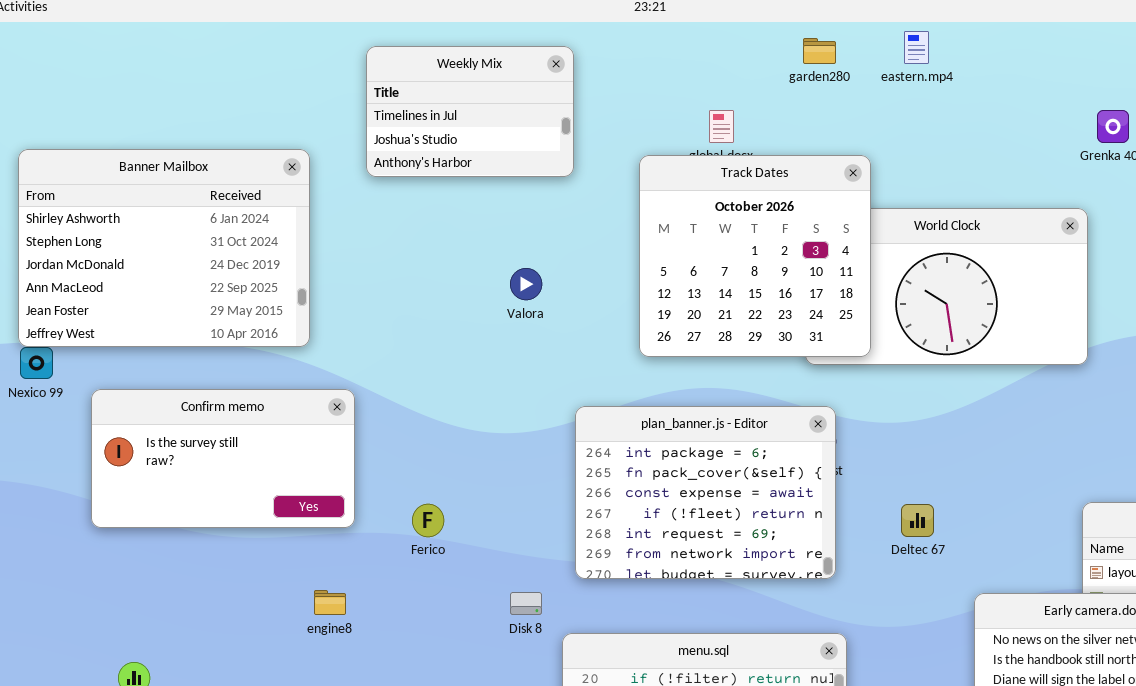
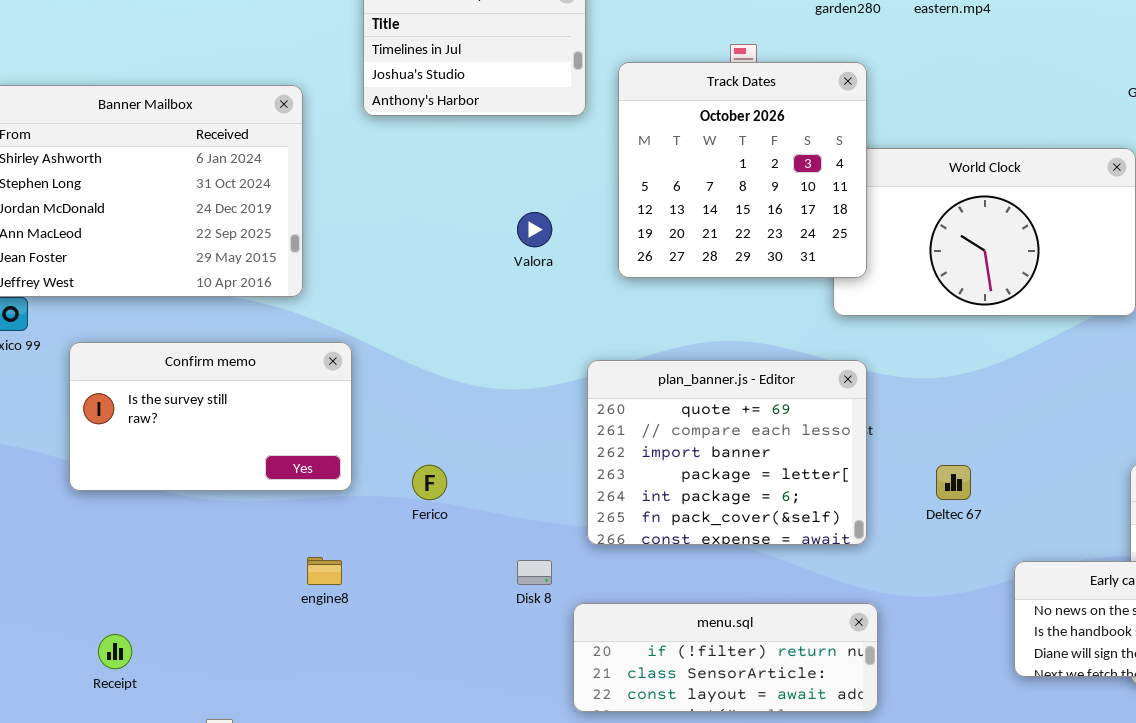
Track Dates: [639,155,871,357] -> [618,62,867,278], moved
plan_banner.js - Editor: [575,406,836,579] -> [587,360,867,545], scrolled up 4 rows

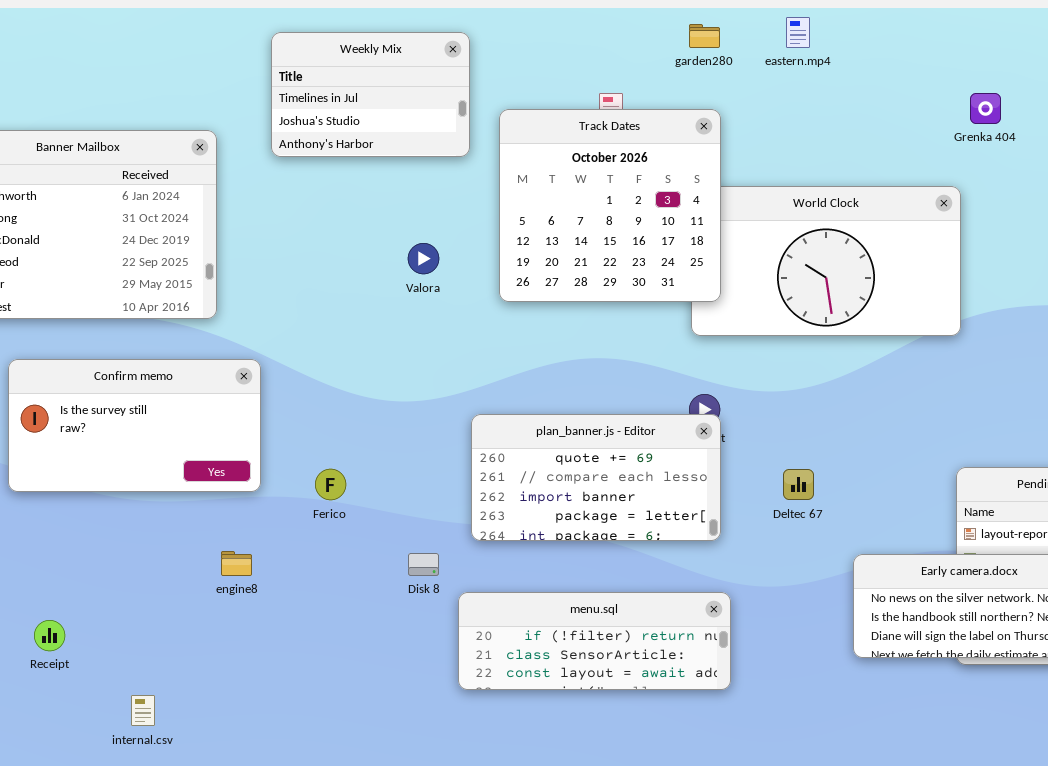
plan_banner.js - Editor: [587,360,867,545] -> [471,414,721,541], resized

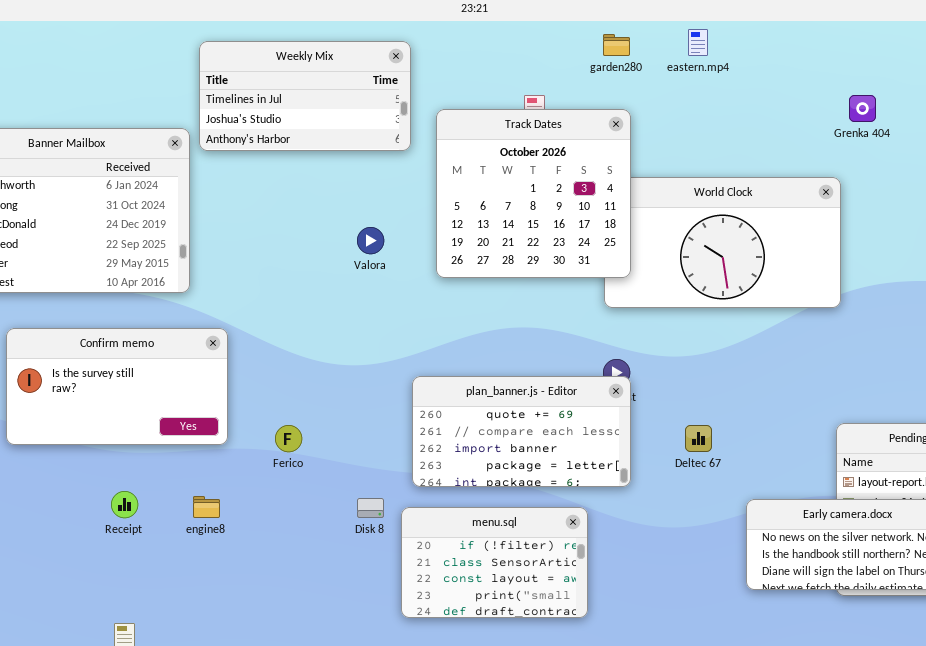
Weekly Mix: [271,32,470,157] -> [199,41,411,151], resized
menu.sql: [458,592,731,690] -> [401,507,588,618], resized
Receipt: [34,620,65,651] -> [111,491,138,518], moved

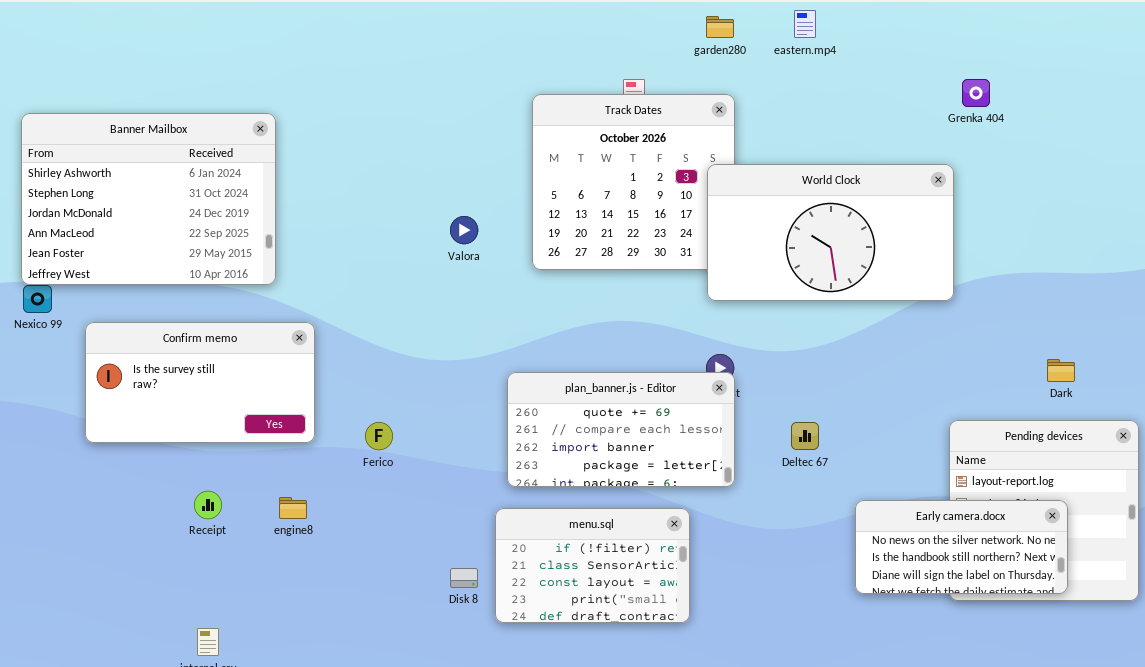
Weekly Mix: [199,41,411,151] -> none, closed
World Clock: [604,177,841,308] -> [707,164,954,301], raised
Disk 8: [357,498,384,518] -> [450,568,478,588], moved

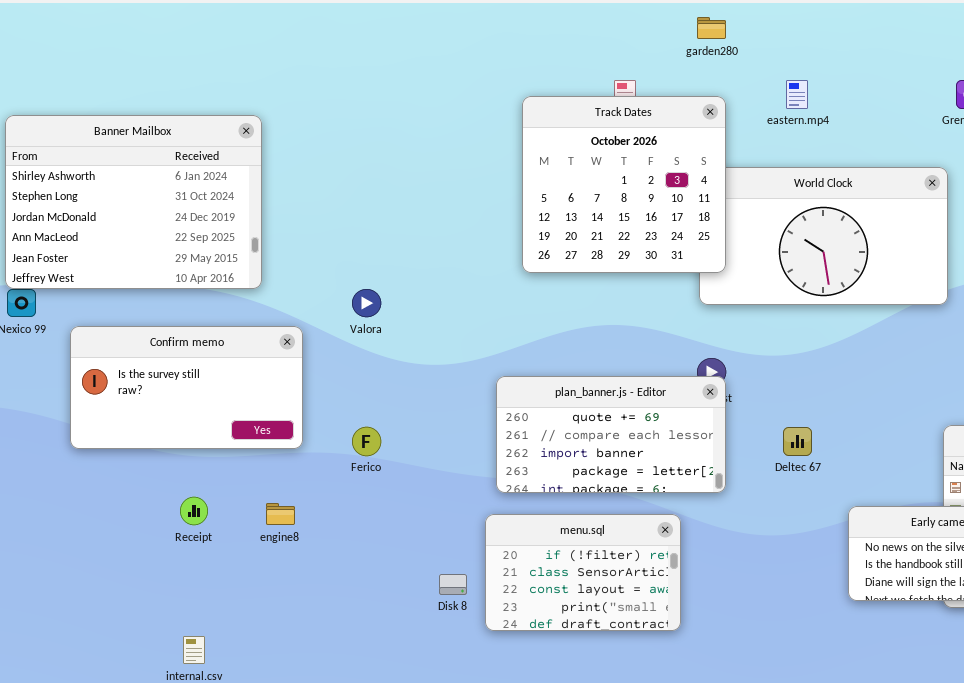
eastern.mp4: [794,10,816,38] -> [786,80,808,109], moved
Track Dates: [532,94,735,270] -> [522,96,726,273], raised
Valora: [450,216,478,244] -> [352,289,381,317], moved

